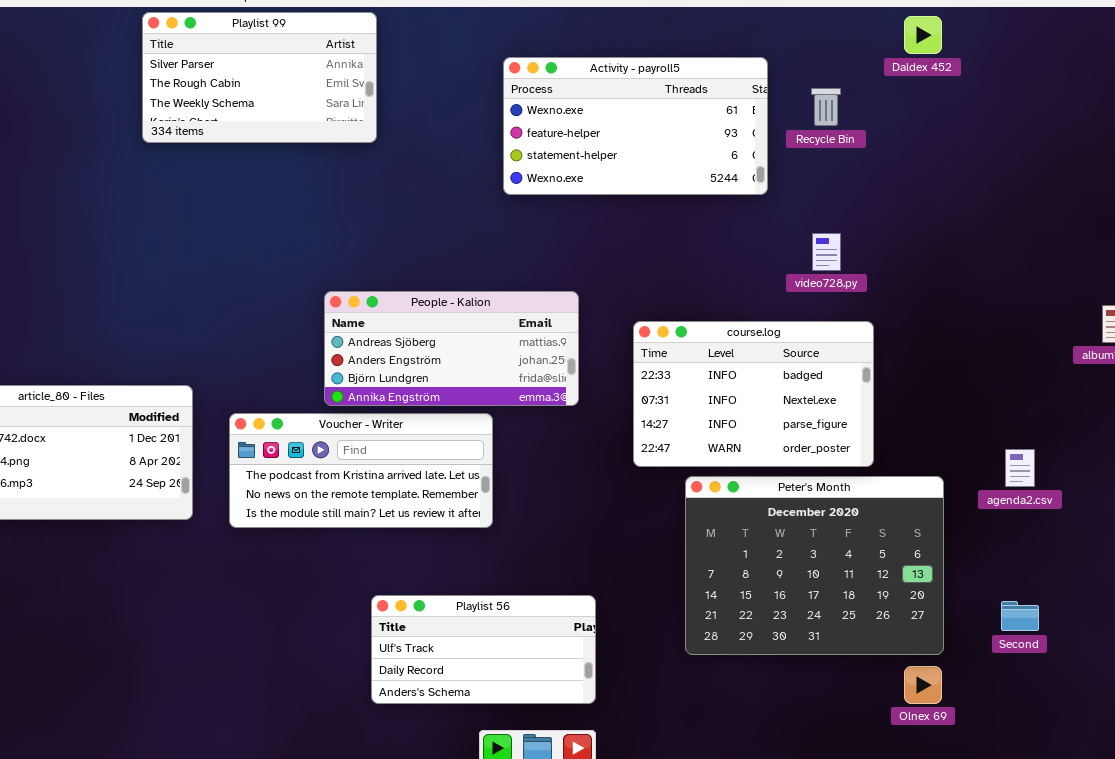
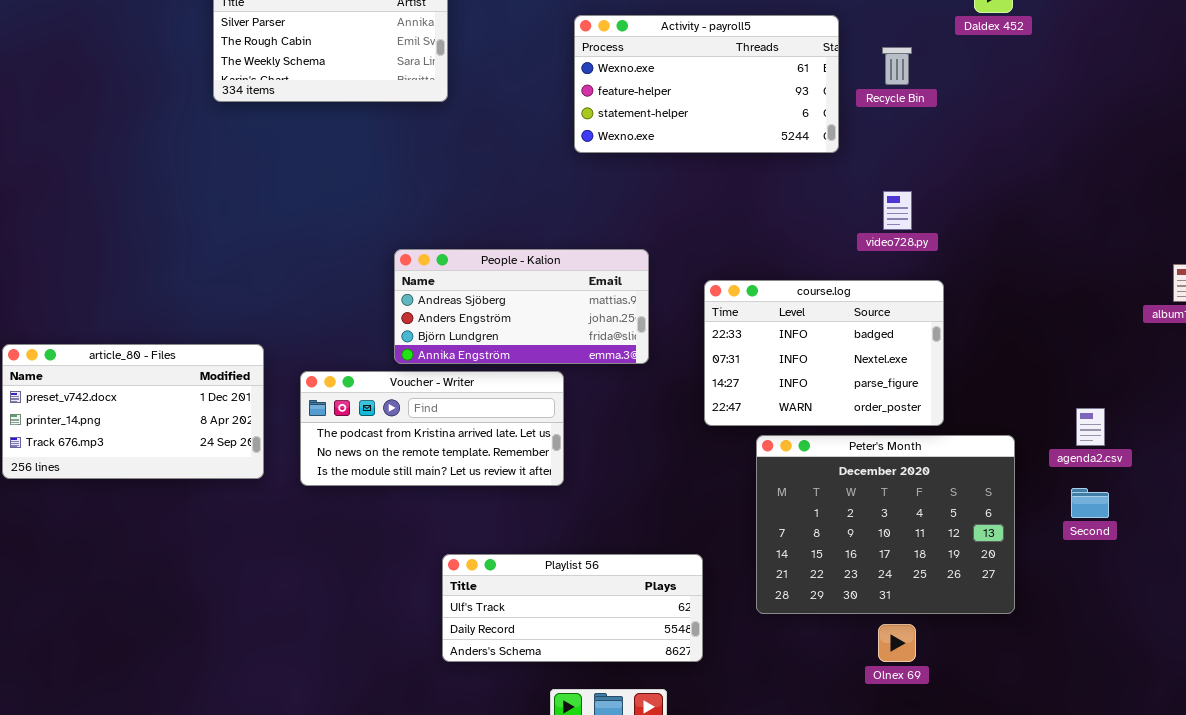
Playlist 56: [371,595,596,704] -> [442,554,703,662], resized
Second: [1001,601,1039,631] -> [1071,488,1109,518], moved
Olnex 69: [904,666,942,704] -> [878,624,916,662], moved

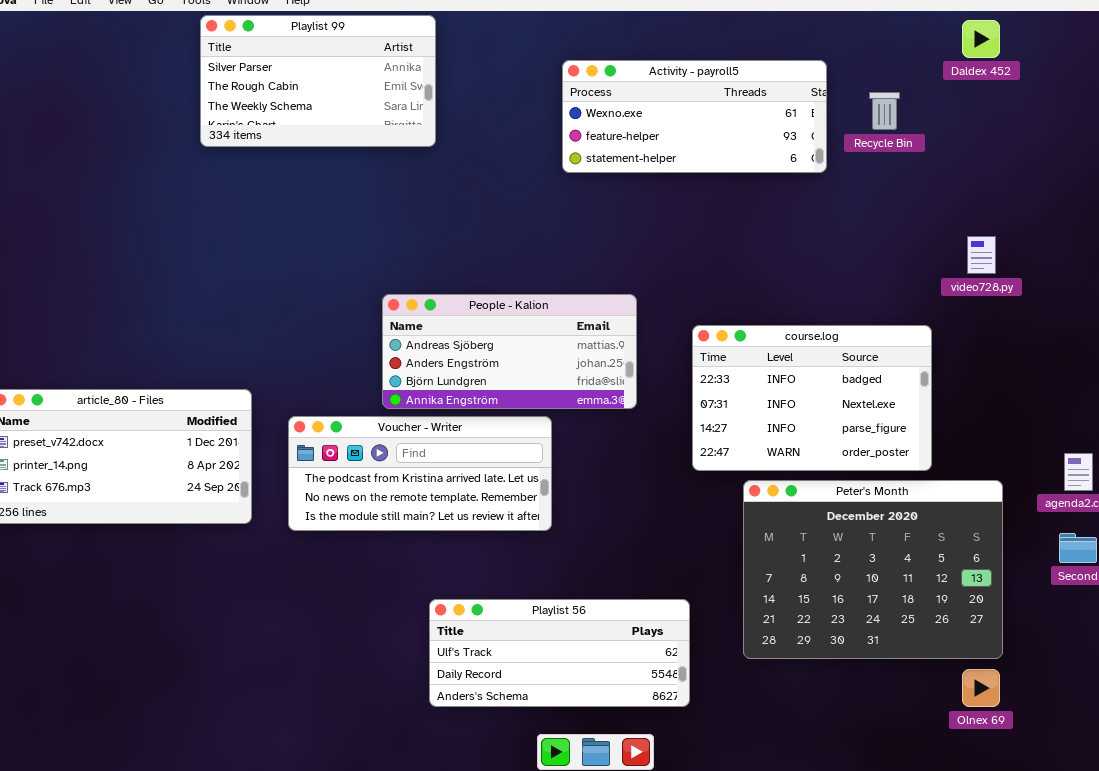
Activity - payroll5: [574,15,839,153] -> [562,60,827,173], resized
video728.py: [883,191,912,230] -> [967,236,996,274], moved
Olnex 69: [878,624,916,662] -> [962,669,1000,707], moved

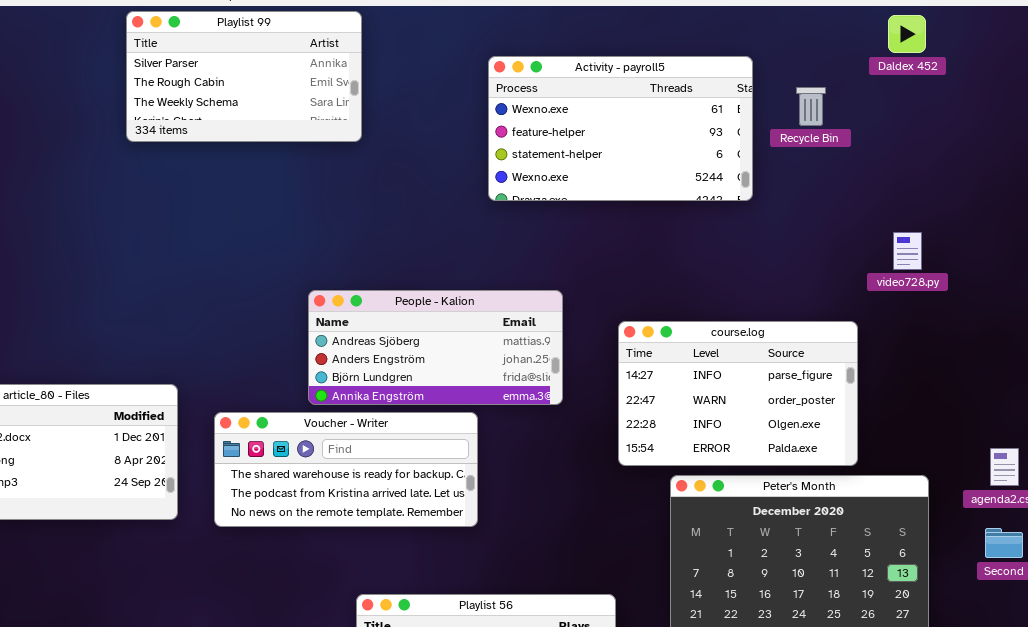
Activity - payroll5: [562,60,827,173] -> [488,56,753,201], resized
course.log: [692,325,932,471] -> [618,321,858,466], scrolled down 2 rows
Voucher - Writer: [288,416,552,531] -> [214,412,478,527], scrolled up 1 row

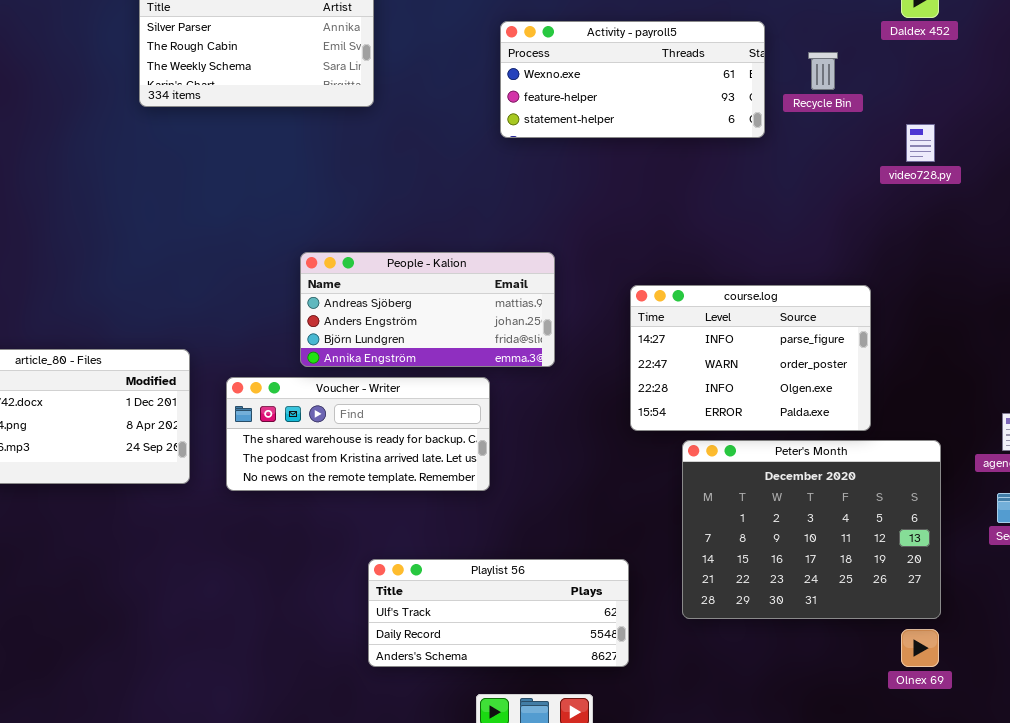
Activity - payroll5: [488,56,753,201] -> [500,21,765,138], resized
video728.py: [893,232,922,270] -> [906,124,935,162], moved
People - Kalion: [308,290,563,405] -> [300,252,555,367], moved

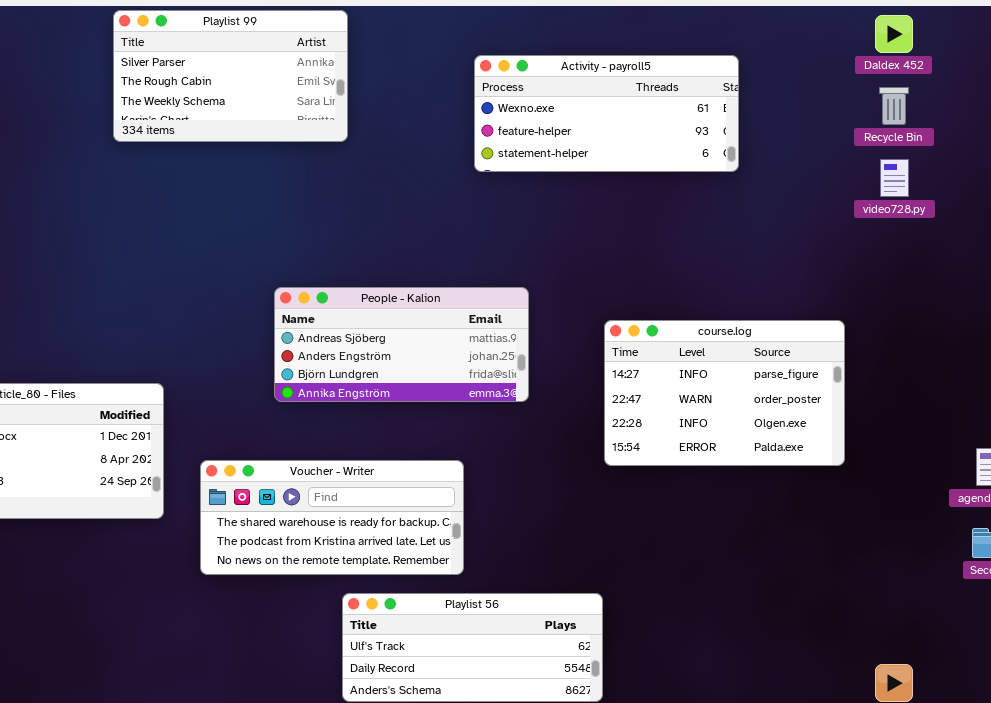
Recycle Bin: [808,52,838,90] -> [879,87,909,125], moved
Voucher - Writer: [226,377,490,491] -> [200,460,464,575], moved
Peter's Month: [682,440,941,619] -> none, closed

